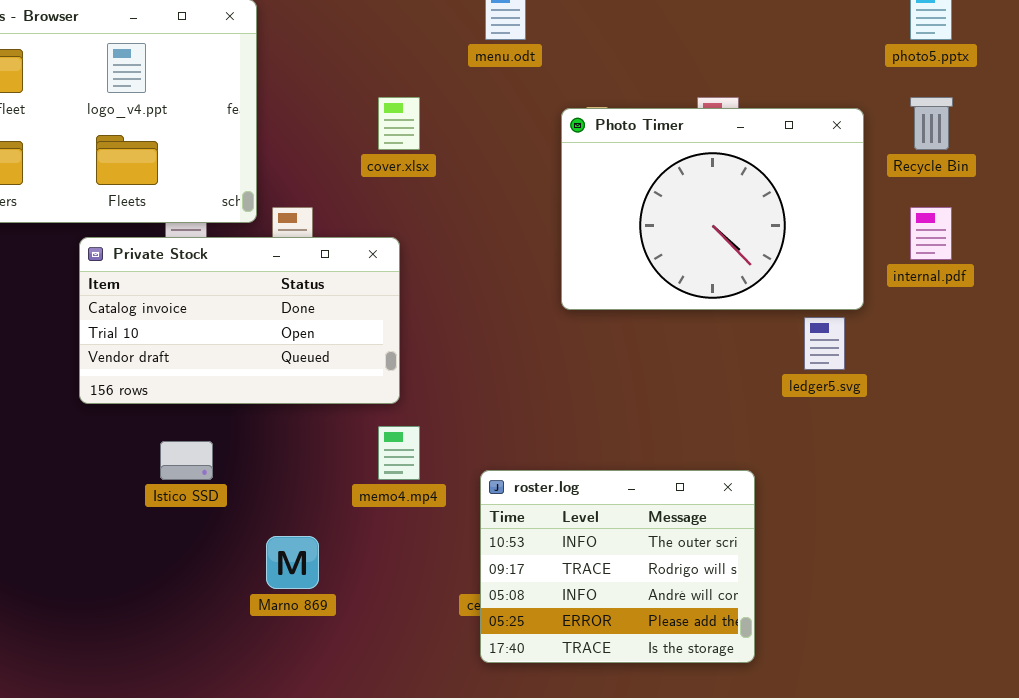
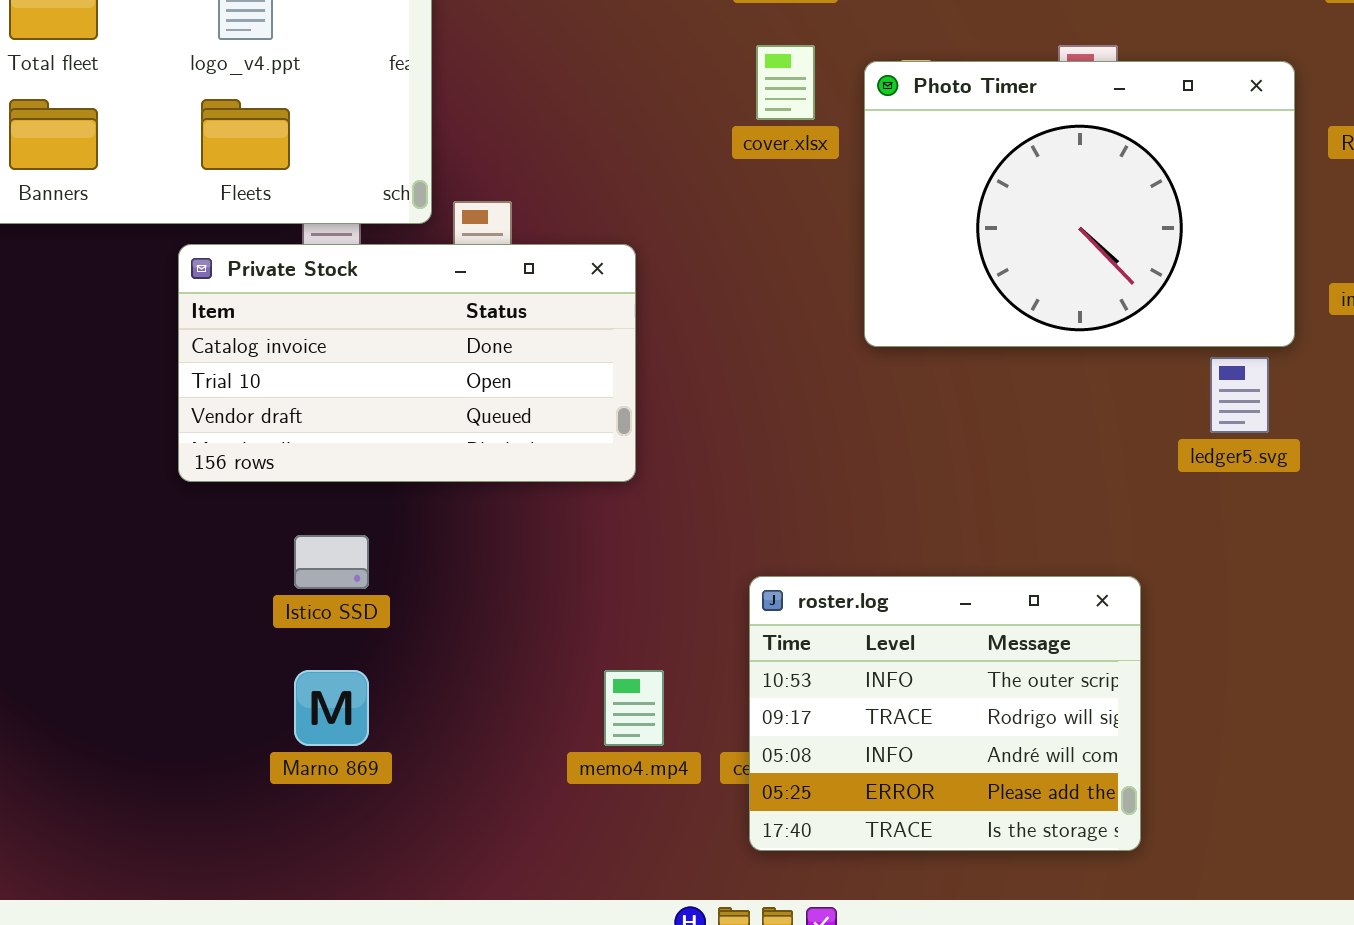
cover.xlsx: [378,97,420,150] -> [756,45,815,120], moved
memo4.mp4: [378,426,420,480] -> [604,670,664,746], moved
Marno 869: [266,536,319,589] -> [294,670,369,746], moved

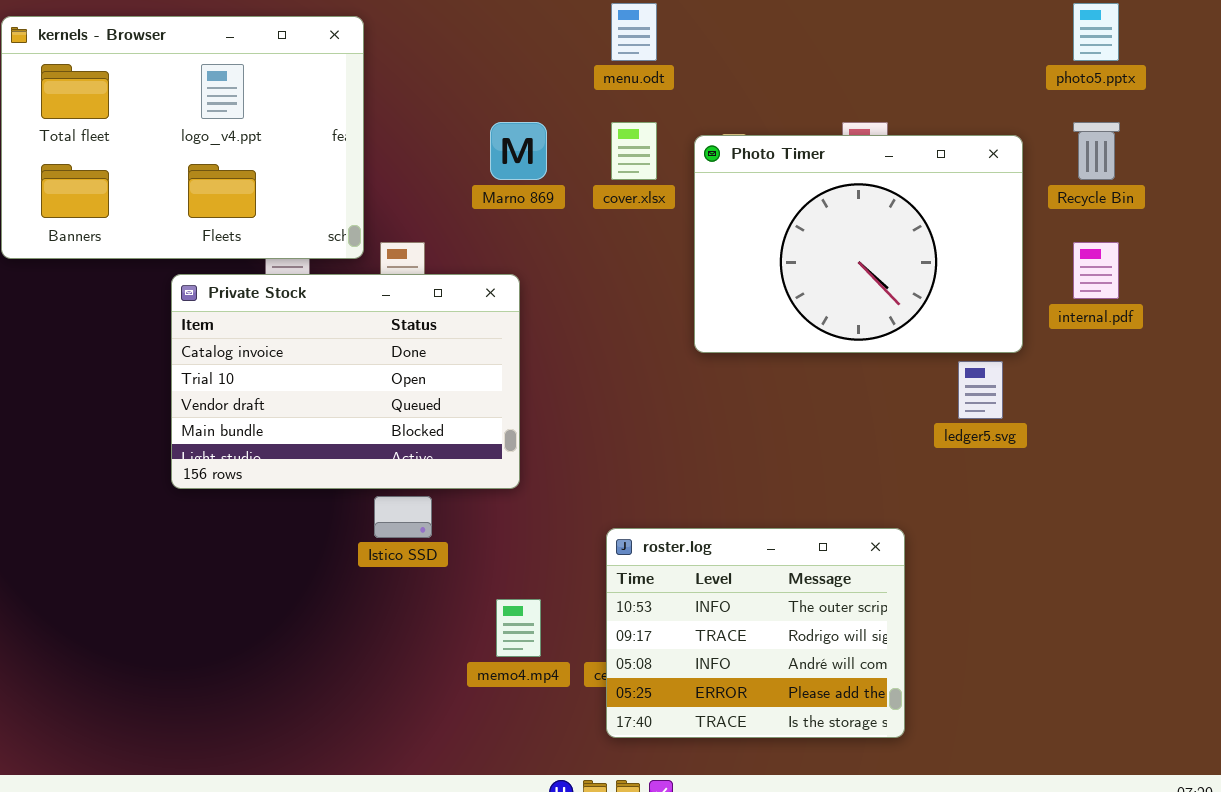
Private Stock: [178,244,636,482] -> [171,274,520,489], resized
Istico SSD: [294,535,369,589] -> [374,496,432,538], moved
Marno 869: [294,670,369,746] -> [490,122,547,180], moved

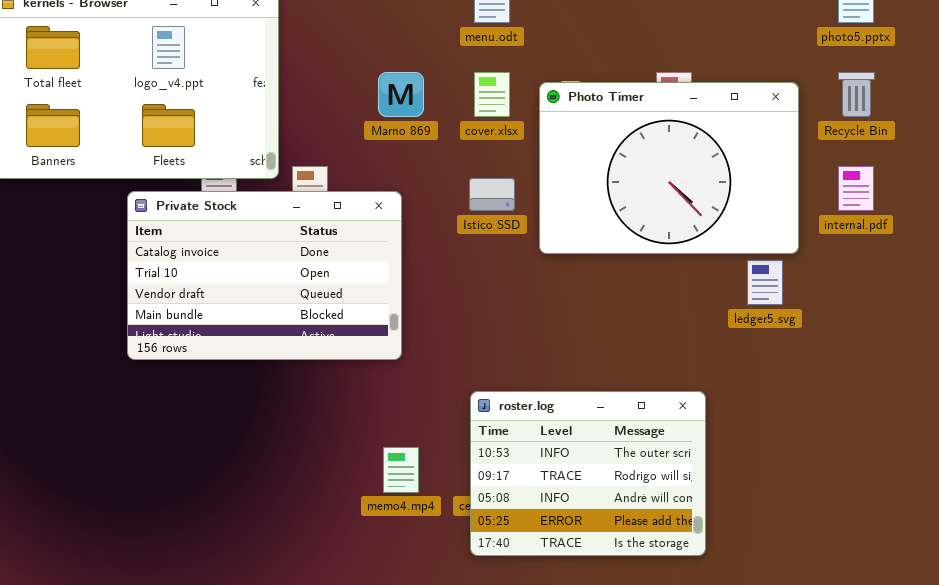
Istico SSD: [374,496,432,538] -> [469,178,515,211], moved

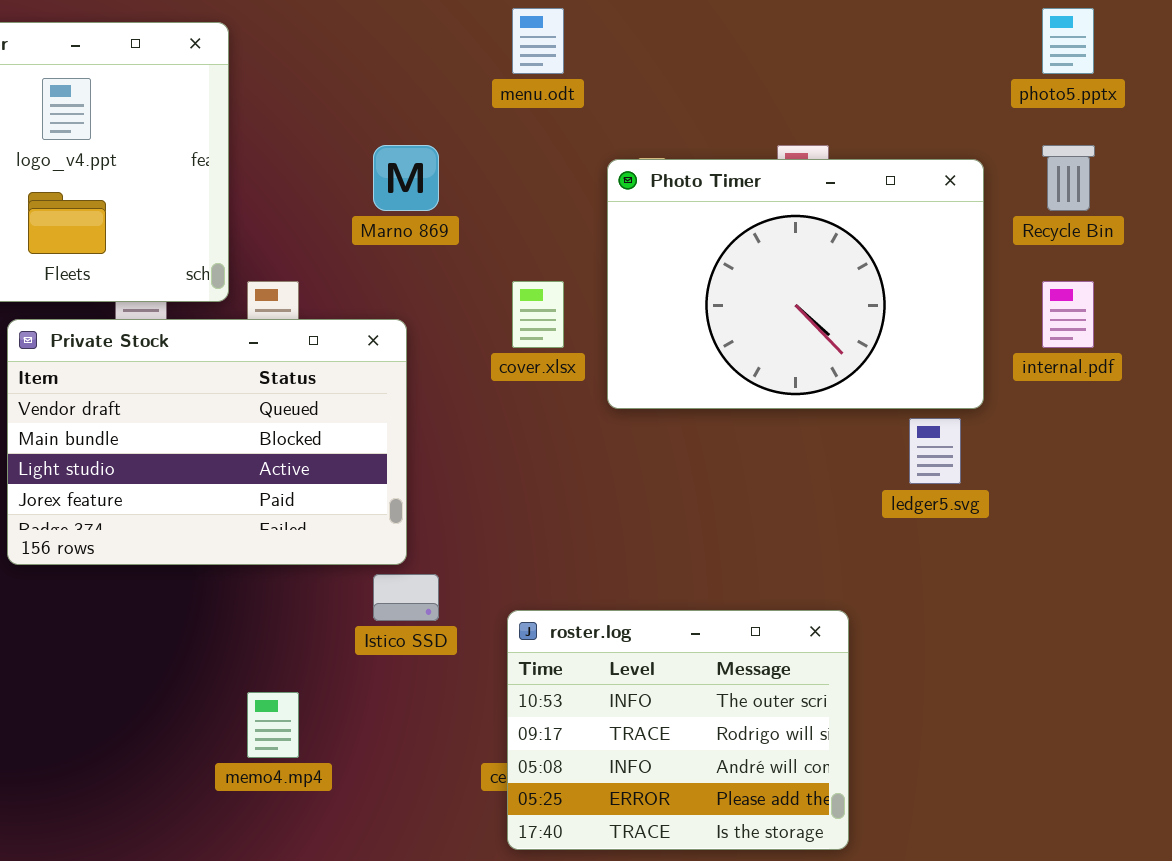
cover.xlsx: [474,72,510,117] -> [512,281,564,348], moved
Istico SSD: [469,178,515,211] -> [373,574,439,621], moved
Private Stock: [127,191,402,360] -> [7,319,407,565], scrolled down 2 rows
memo4.mp4: [383,447,419,493] -> [247,692,299,758], moved

